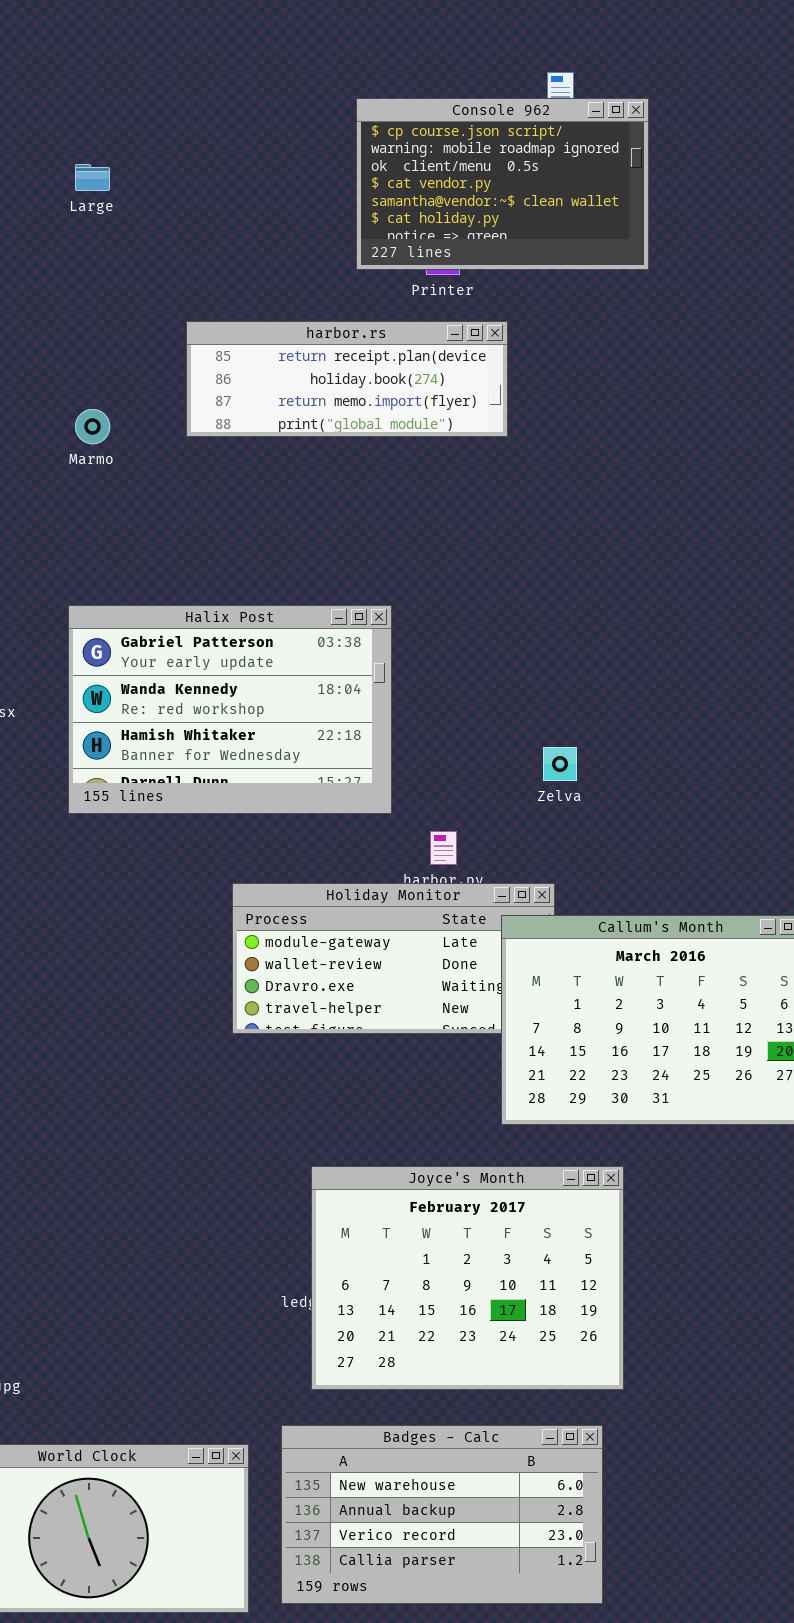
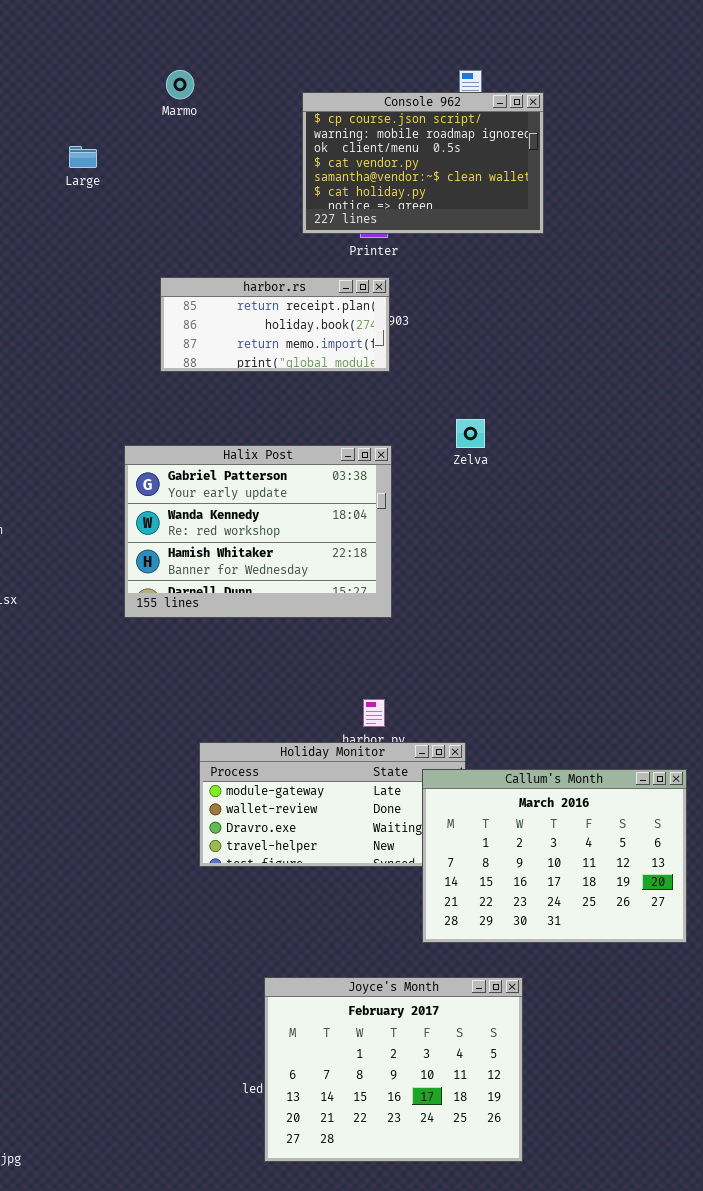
harbor.rs: [186,321,508,437] -> [160,277,390,372], resized
Marmo: [75,409,110,444] -> [166,70,194,99], moved
Halix Post: [68,605,392,814] -> [124,445,392,618], moved
Zelva: [543,747,577,781] -> [456,419,485,448], moved

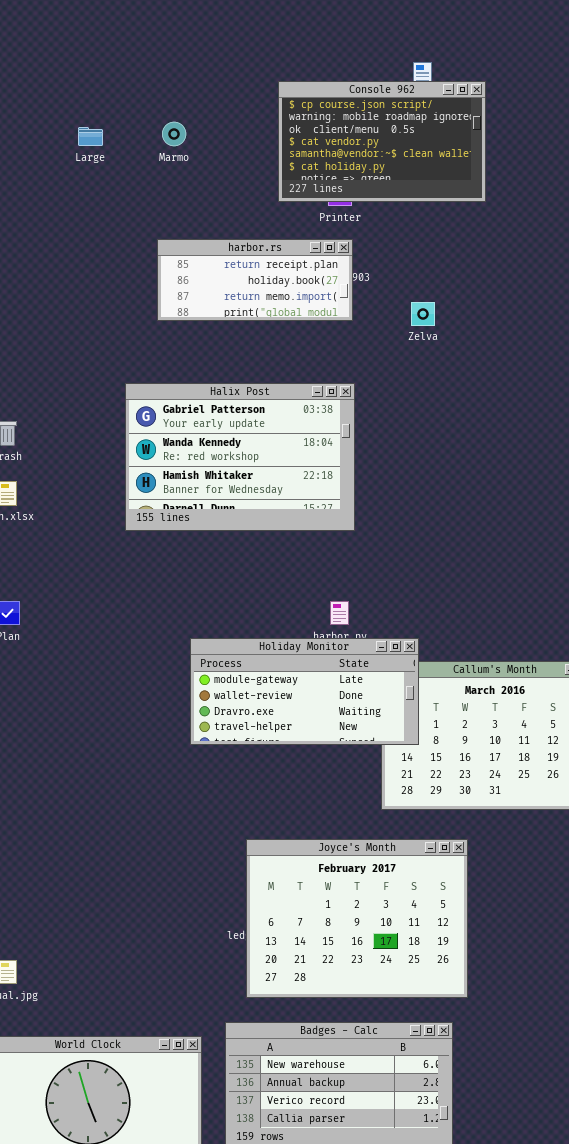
Marmo: [166,70,194,99] -> [162,122,186,146], moved
Zelva: [456,419,485,448] -> [411,302,435,326], moved
Holiday Monitor: [199,742,466,867] -> [190,638,419,745], raised

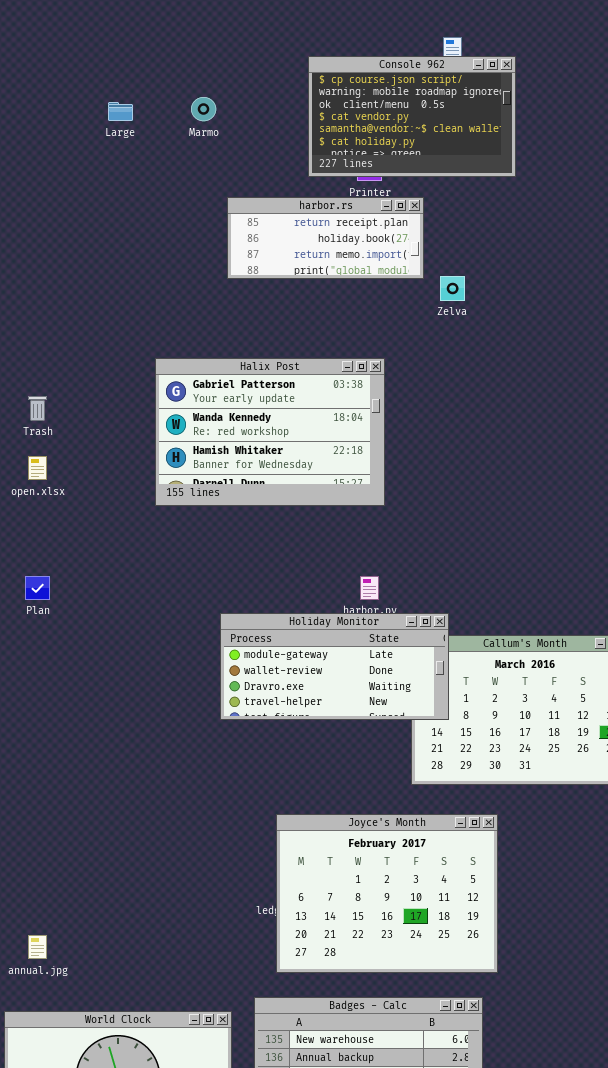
harbor.rs: [157,239,353,321] -> [227,197,424,279], moved

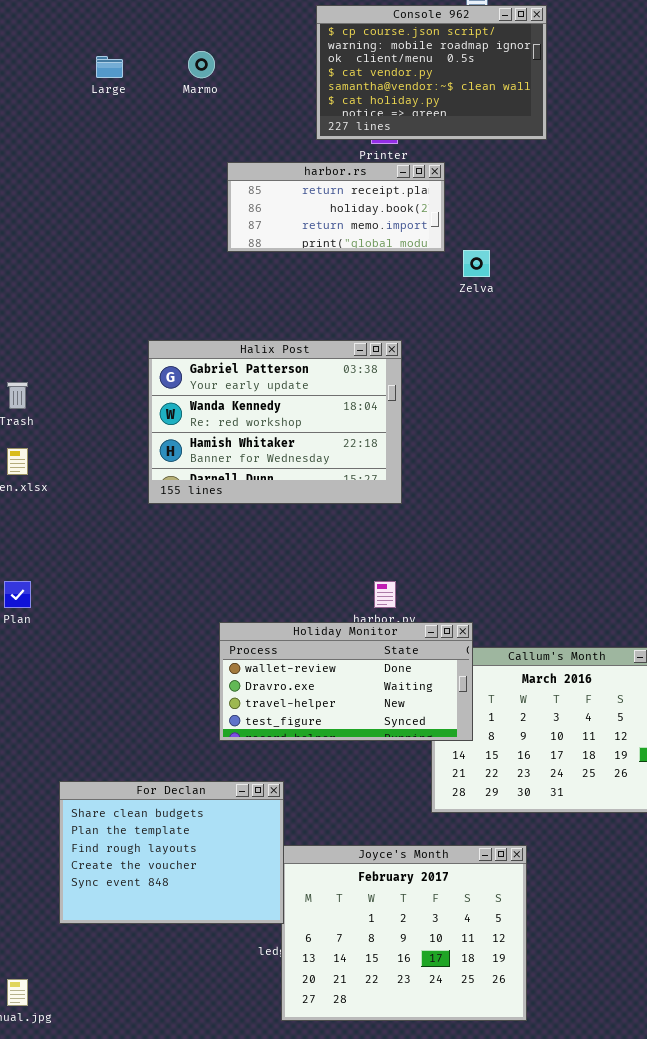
Holiday Monitor: [220,613,449,720] -> [219,622,473,741], scrolled down 1 row
For Declan: none -> [59,781,284,924], opened

